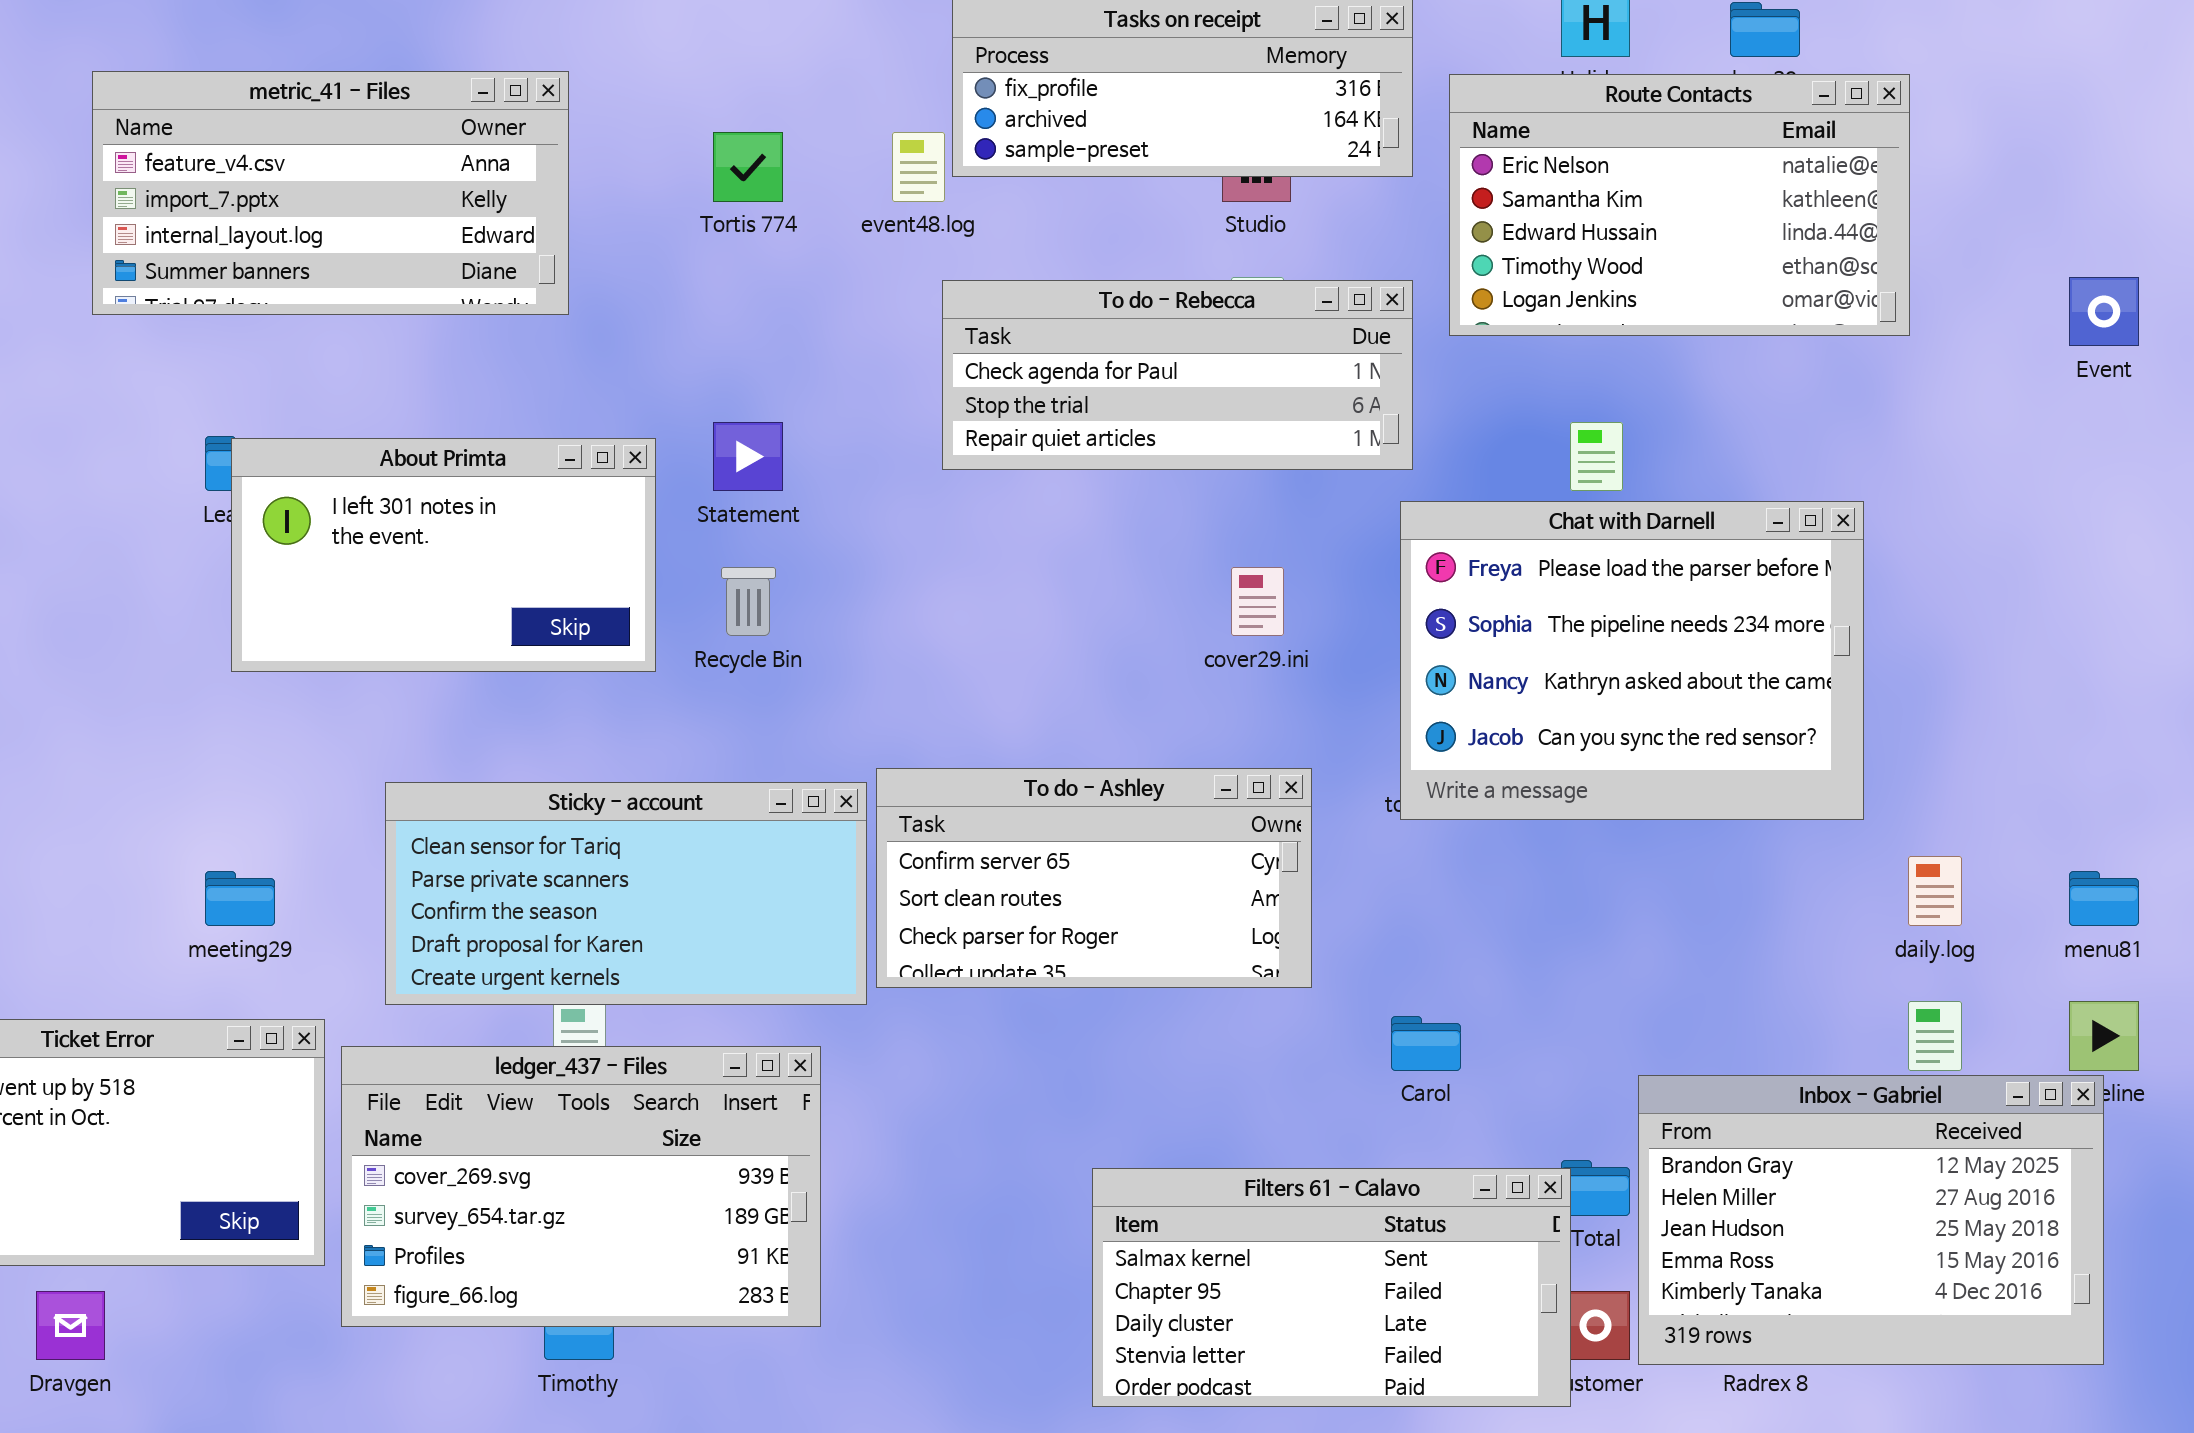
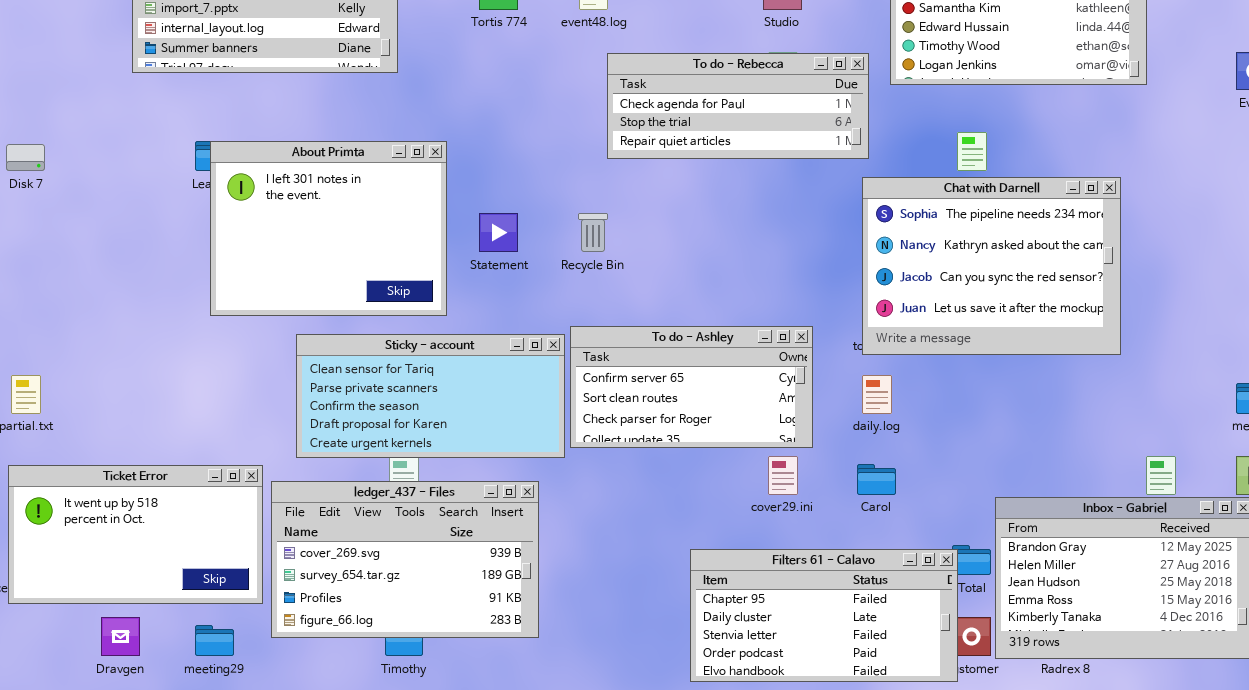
Statement: [713,422,783,491] -> [479,213,518,252], moved
About Primta: [231,438,656,672] -> [210,141,447,316], resized
Chat with Darnell: [1400,501,1864,820] -> [862,177,1121,355], scrolled down 1 row
Recycle Bin: [721,567,776,636] -> [578,213,608,252], moved
cover29.ini: [1231,567,1284,636] -> [768,456,798,495], moved
daily.log: [1908,856,1962,926] -> [862,375,892,414], moved
meeting29: [205,871,275,926] -> [195,625,234,656], moved
Filters 61 - Calavo: [1092,1168,1571,1407] -> [690,549,958,682], scrolled down 1 row

